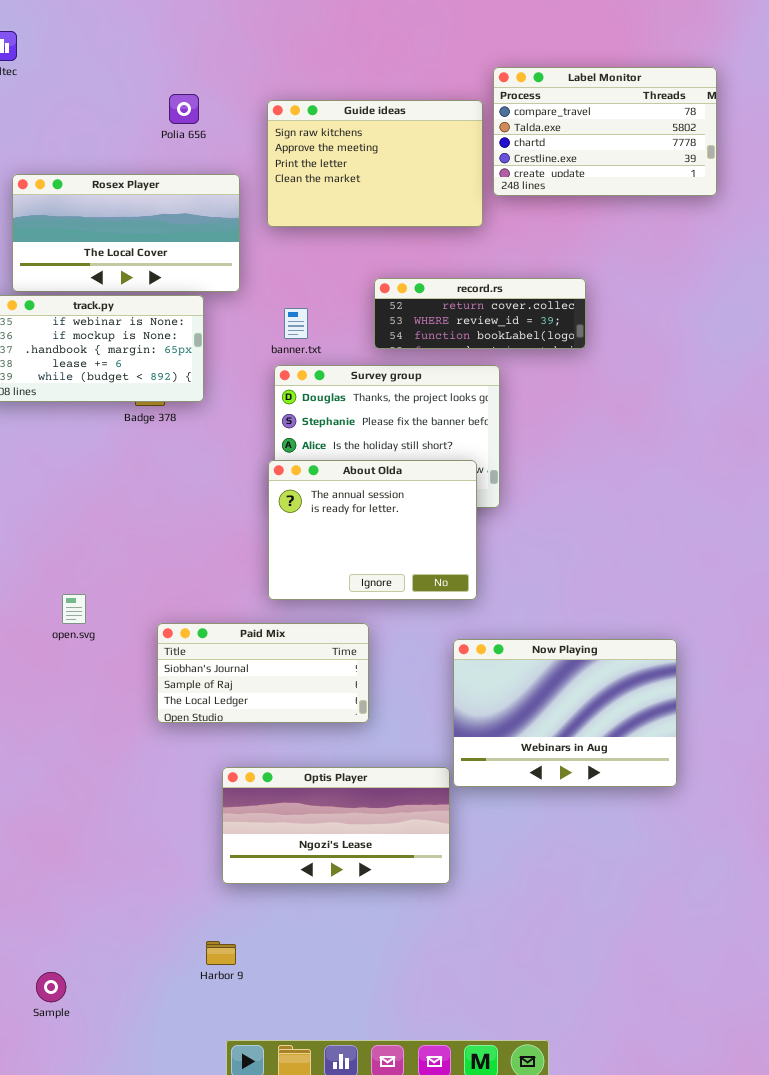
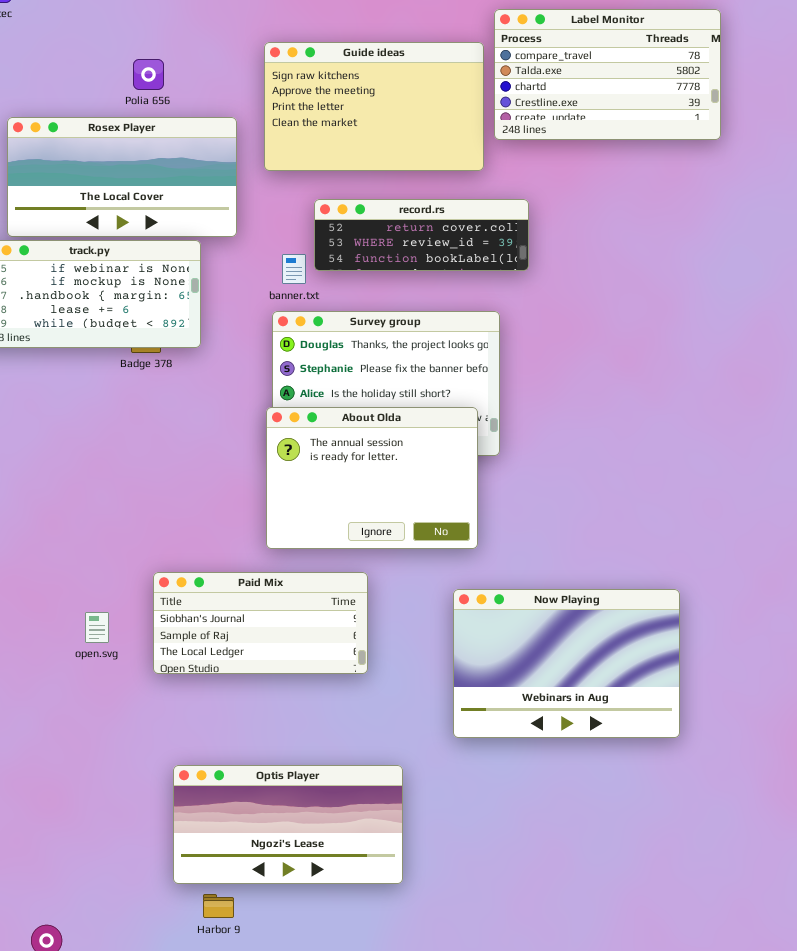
Polia 656: [169,94,199,124] -> [133,59,164,90], moved
record.rs: [374,278,586,349] -> [314,199,529,271], moved
open.svg: [62,594,86,624] -> [85,612,109,643], moved
Optis Player: [222,767,450,884] -> [173,765,403,884], moved

